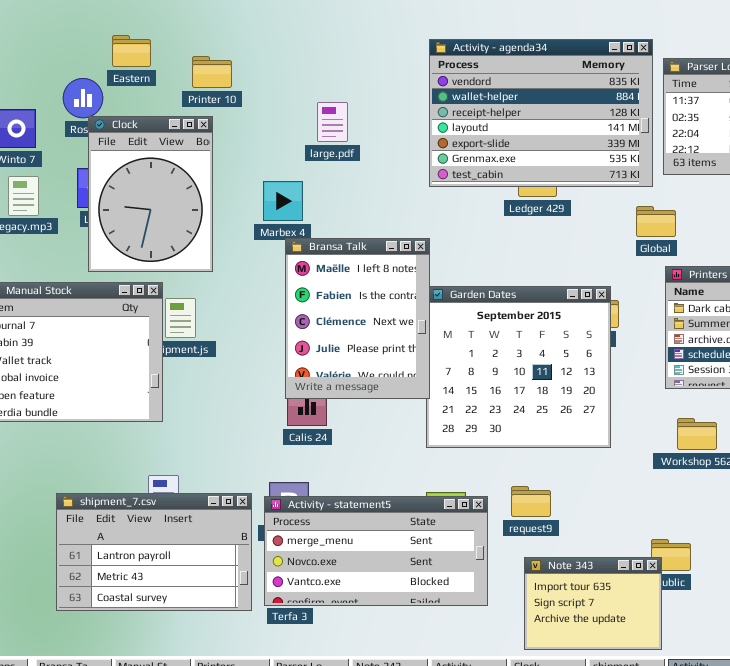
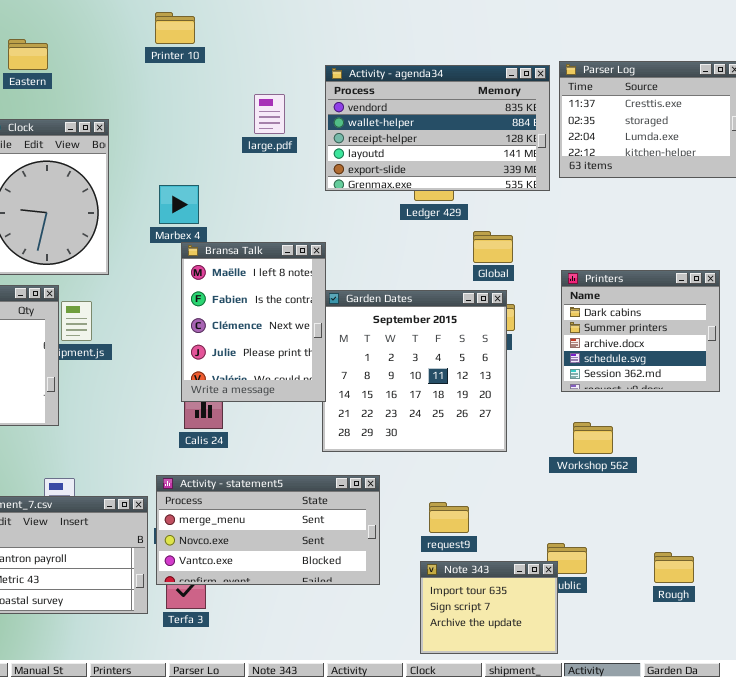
Activity - agenda34: [429,39,653,187] -> [325,65,550,191], resized
Printer 10: [192,56,232,88] -> [155,12,195,44], moved
large.pdf: [317,102,348,142] -> [254,94,285,134], moved
Global: [636,206,676,237] -> [473,231,513,263], moved
request9: [511,486,551,517] -> [429,502,469,533], moved
Activity - statement5: [264,496,488,606] -> [156,475,380,585], moved

